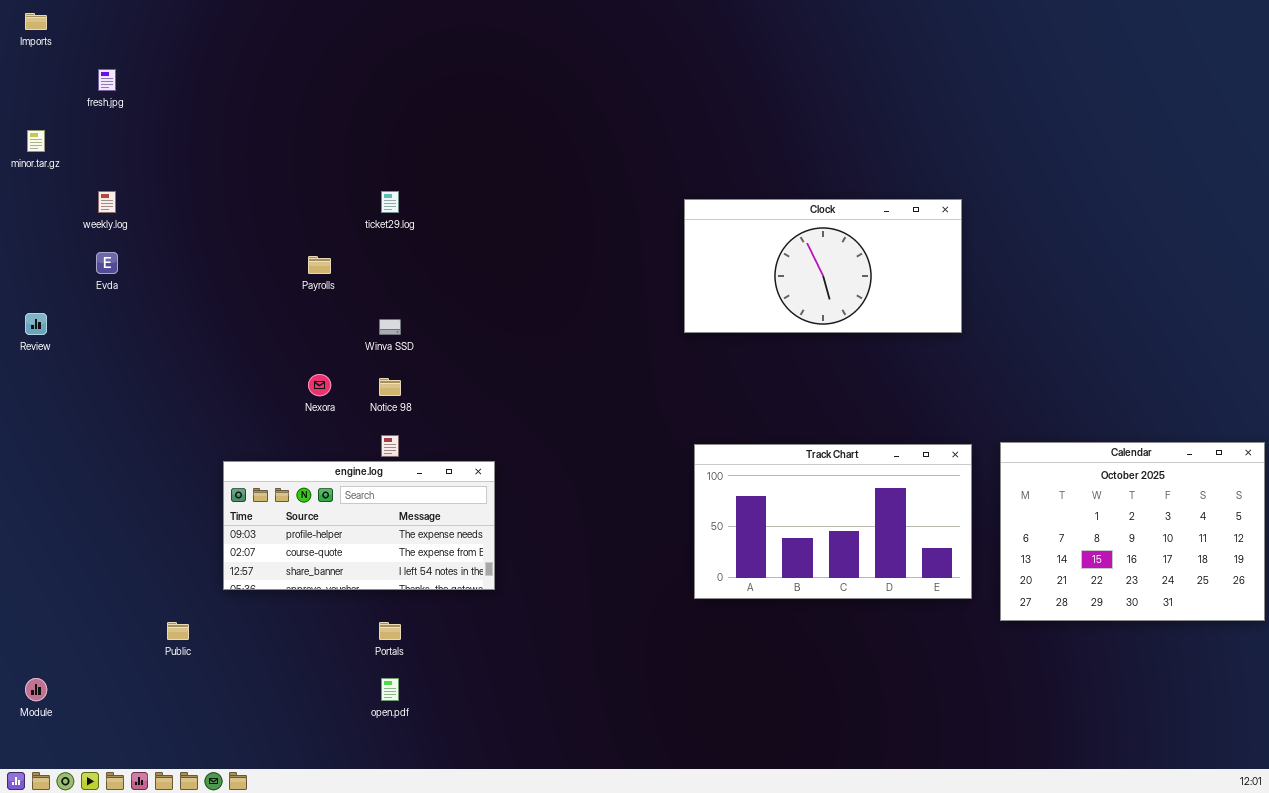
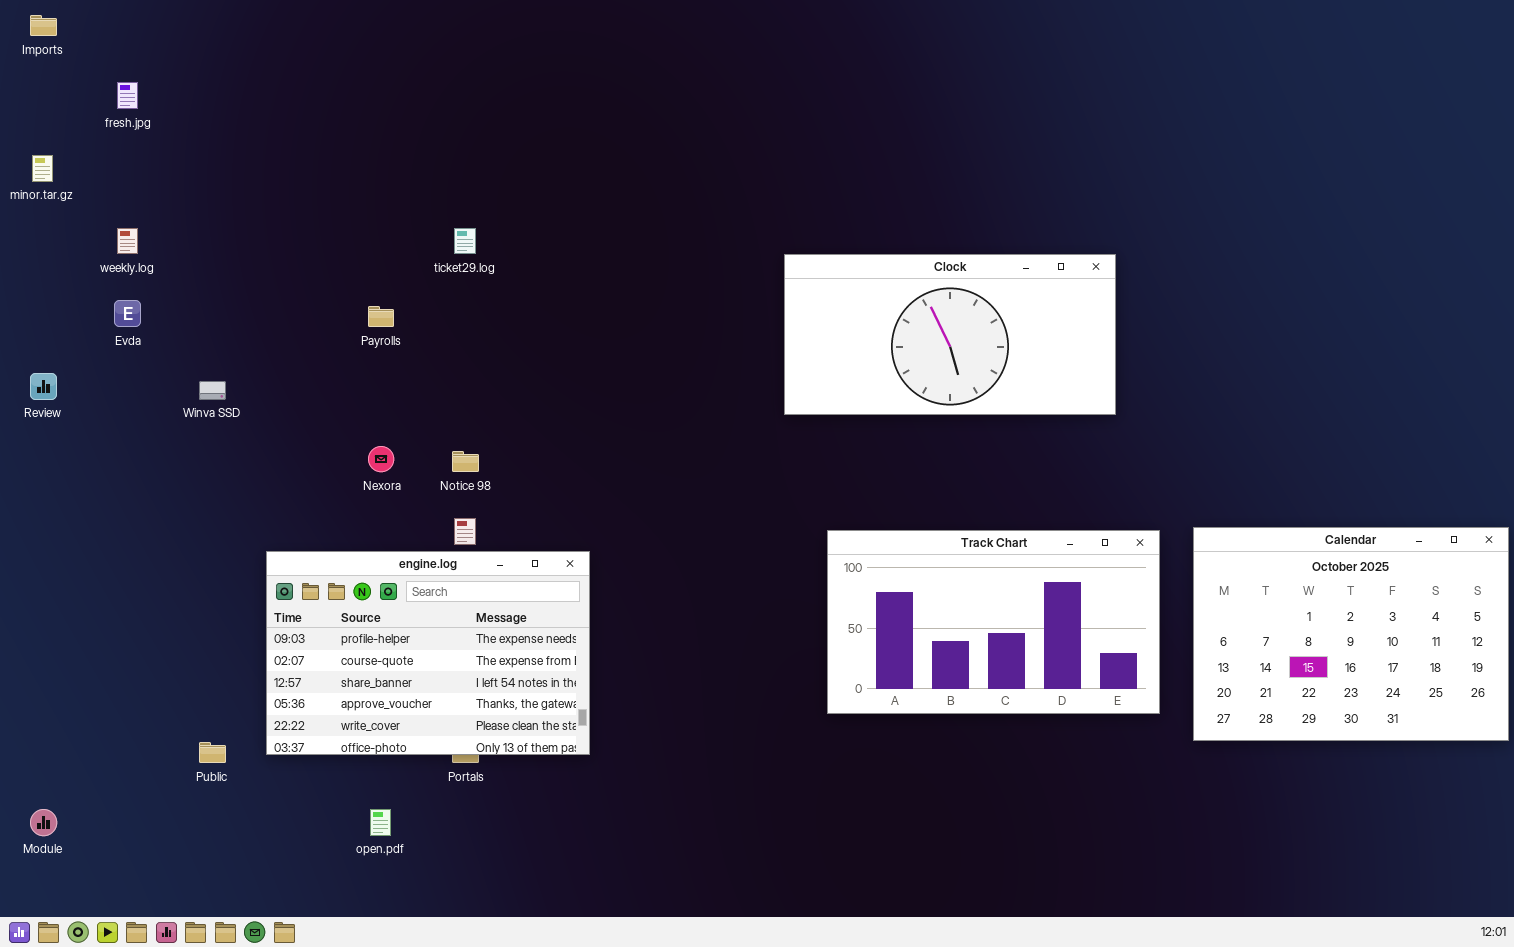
Clock: [684,199,962,333] -> [784,254,1116,415], moved
Winva SSD: [379,319,401,335] -> [199,381,226,400], moved
engine.log: [223,461,495,590] -> [266,551,590,755], resized
open.pdf: [381,678,399,701] -> [370,809,391,836], moved

